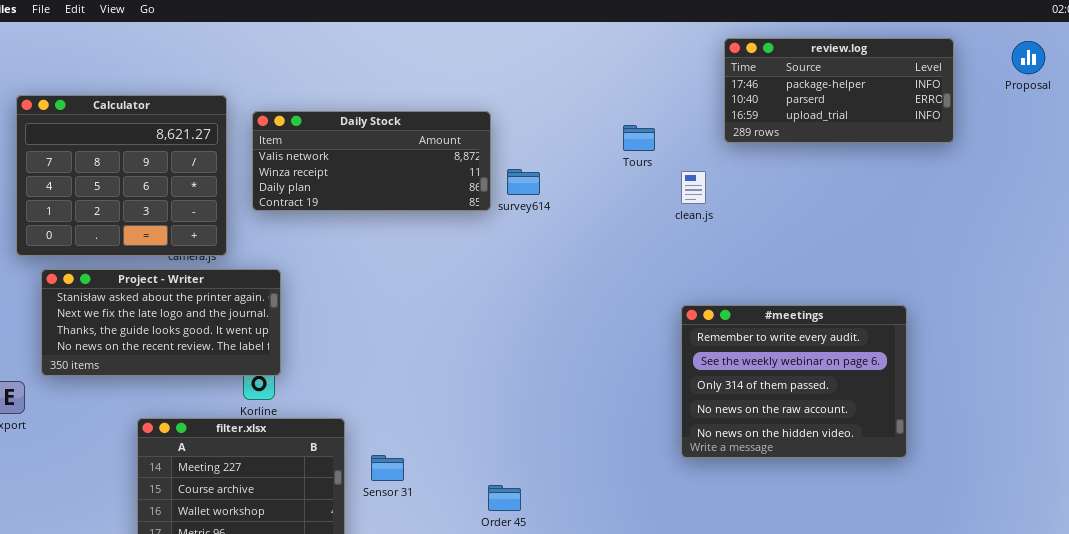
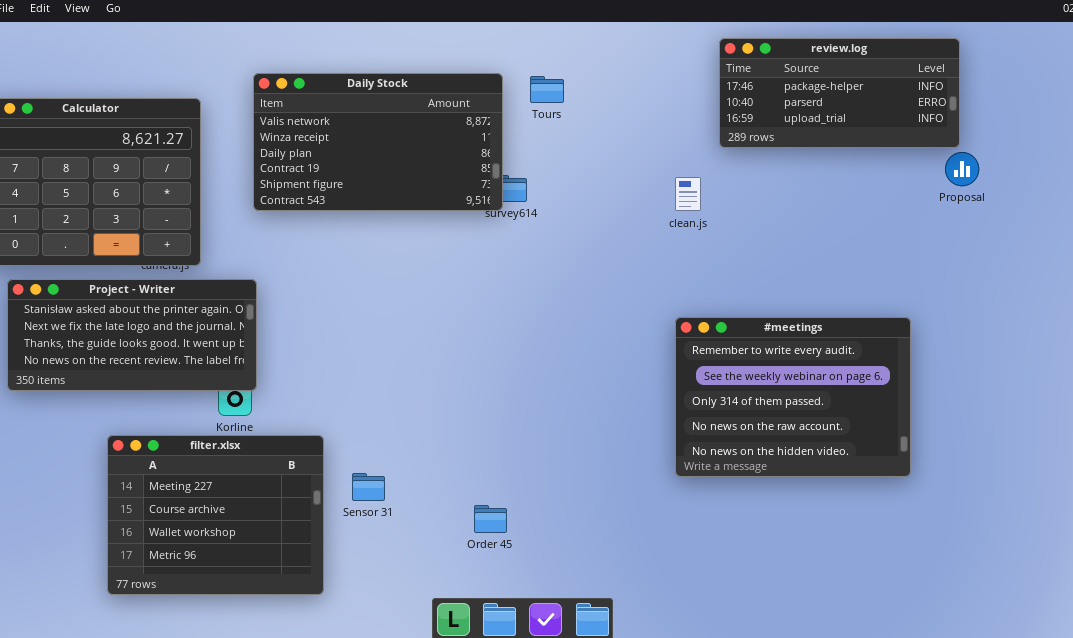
Proposal: [1012,41,1045,74] -> [945,152,979,186], moved
Daily Stock: [252,111,491,211] -> [253,73,503,211], moved, resized
Tours: [623,125,655,151] -> [530,76,564,103], moved

